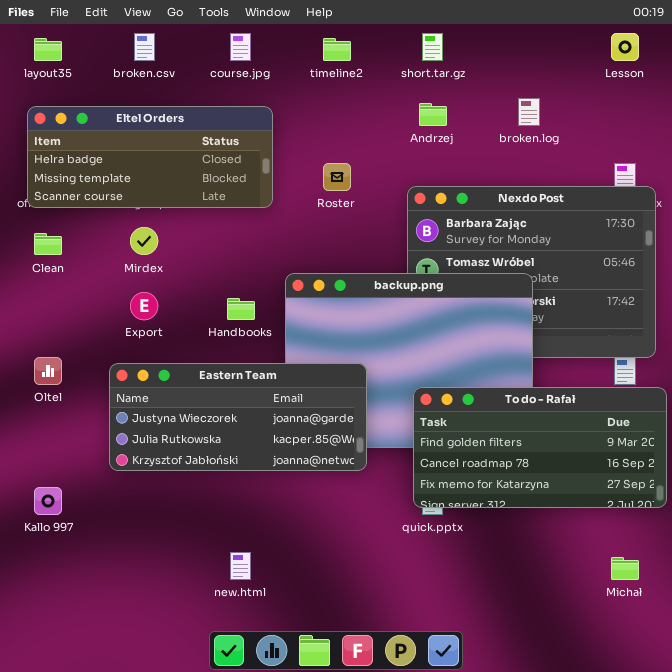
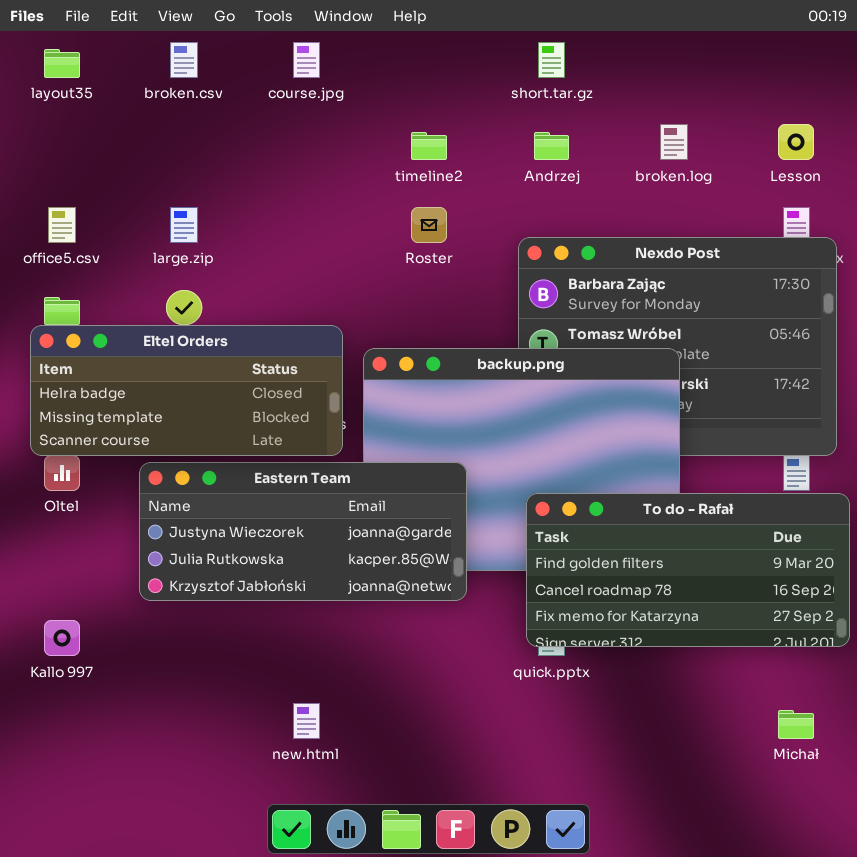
Lesson: [611,33,639,61] -> [778,124,814,160], moved
timeline2: [323,38,351,61] -> [411,132,447,160], moved
Eltel Orders: [27,106,273,208] -> [30,325,343,456], moved

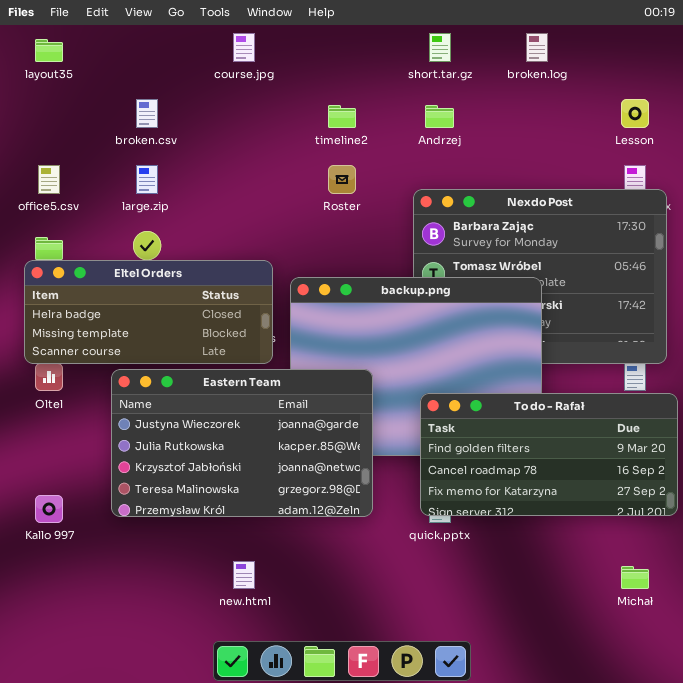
broken.csv: [170,42,198,78] -> [136,99,158,128], moved
broken.log: [660,124,688,160] -> [526,33,548,62], moved
Eastern Team: [139,462,467,601] -> [111,369,373,517], resized

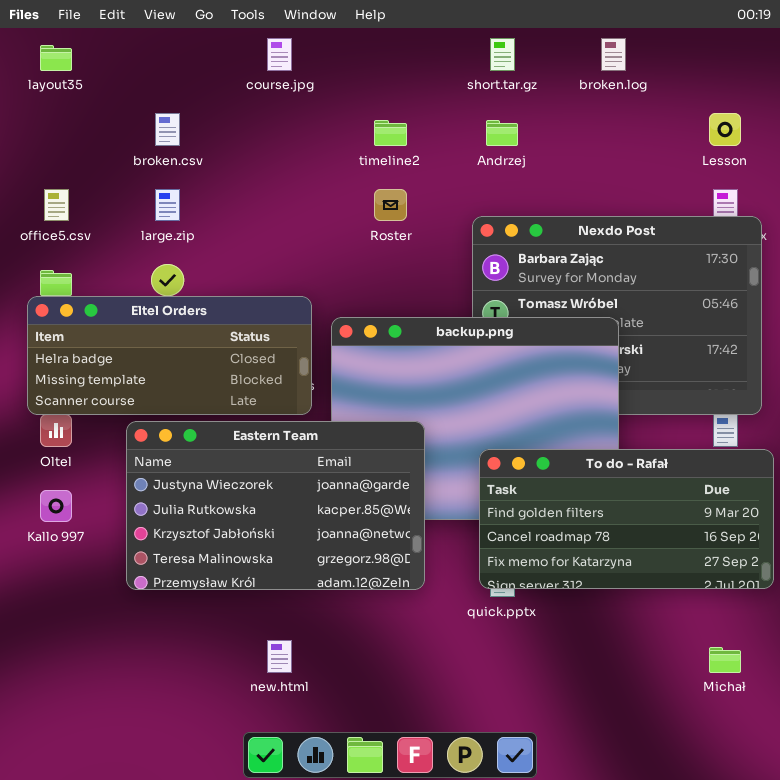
Kallo 997: [35,495,63,523] -> [40,490,72,522], moved

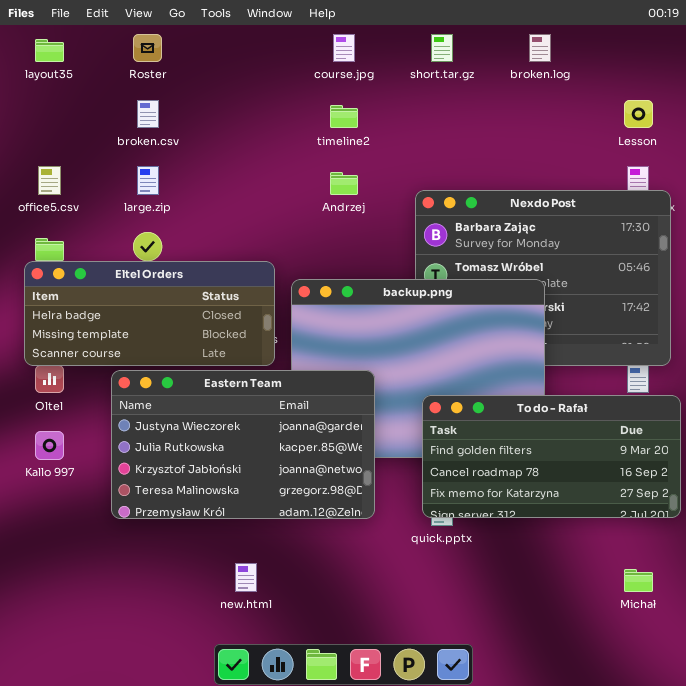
course.jpg: [267,38,292,71] -> [333,34,355,62], moved
Andrzej: [486,120,518,146] -> [330,172,358,195], moved
Roster: [374,189,407,221] -> [133,34,162,62], moved

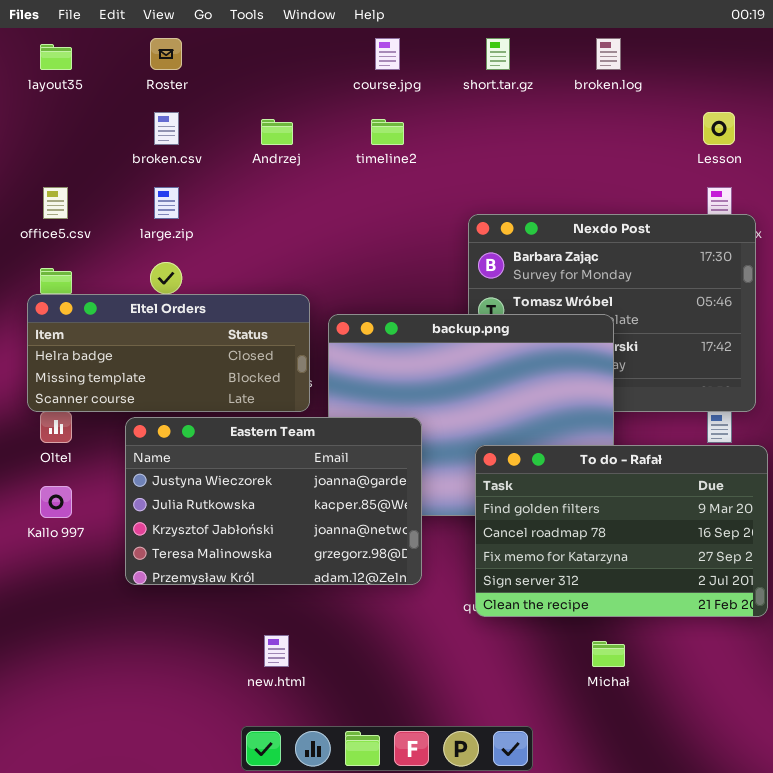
Andrzej: [330,172,358,195] -> [261,119,293,145], moved
To do - Rafał: [422,395,681,518] -> [475,445,768,617], resized
Michał: [624,569,653,592] -> [592,641,625,667], moved

